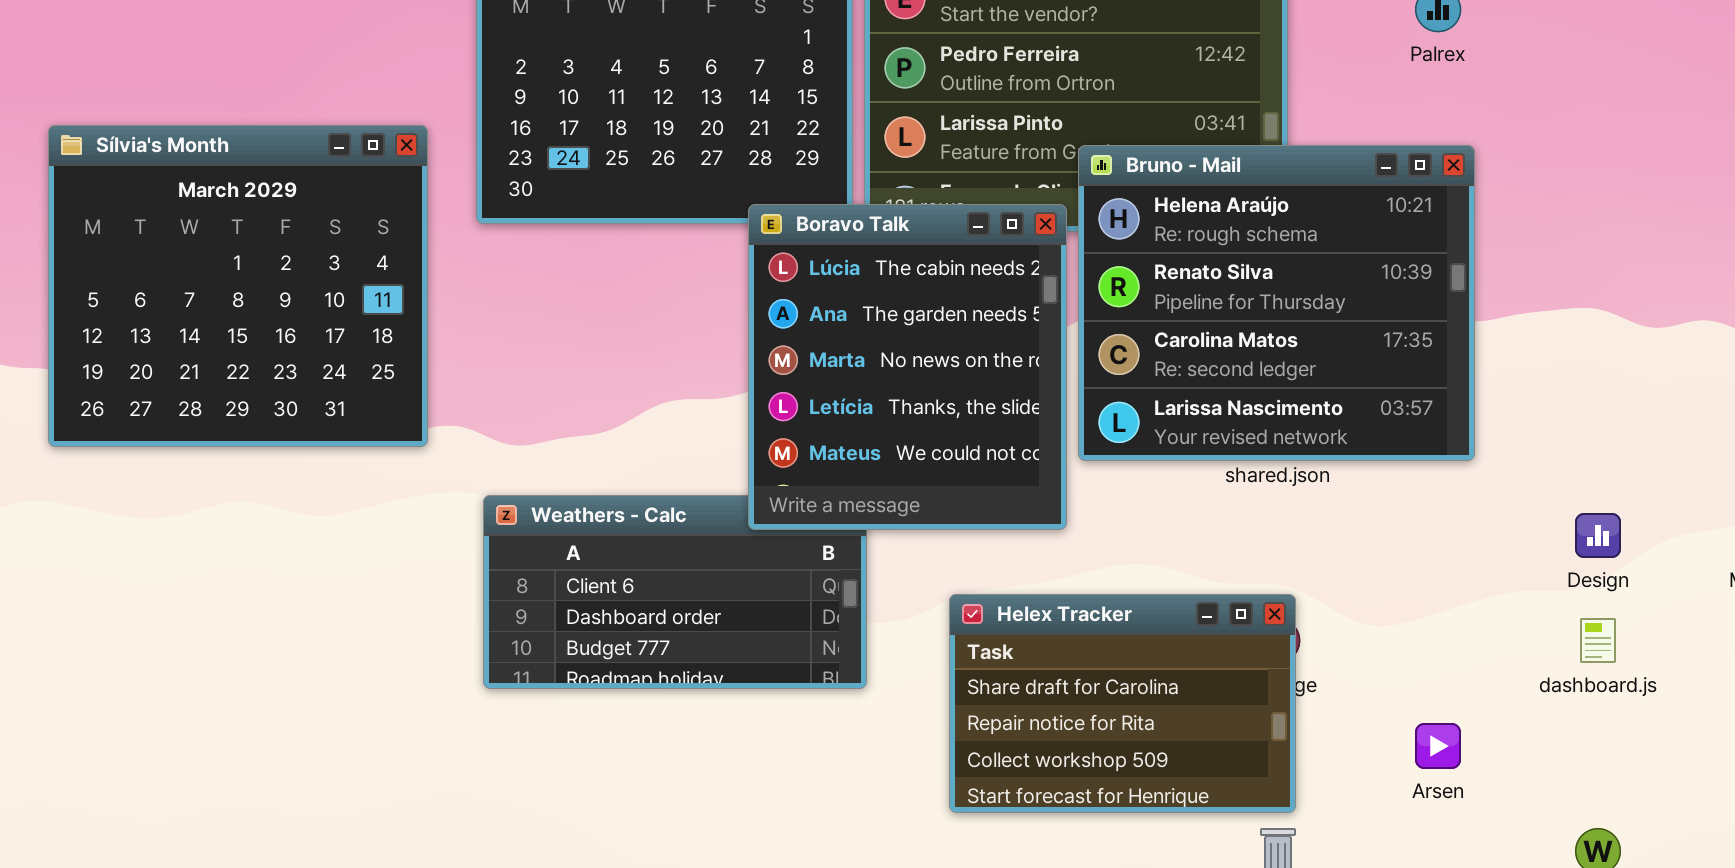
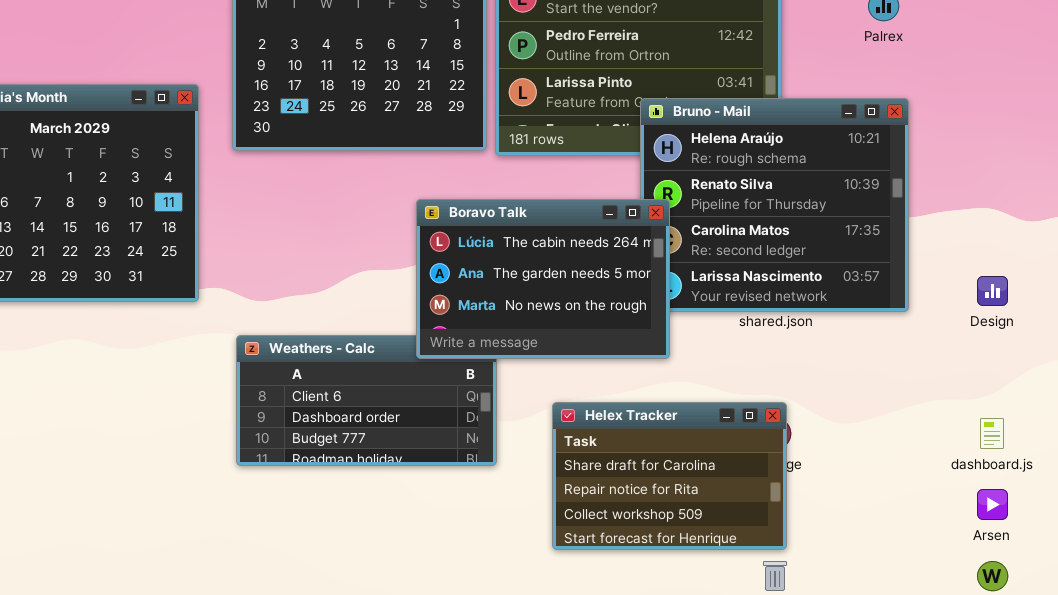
Boravo Talk: [748,204,1067,530] -> [416,199,670,359], resized
Design: [1575,513,1621,558] -> [977,276,1008,306], moved
Arsen: [1415,723,1461,769] -> [977,489,1008,520], moved

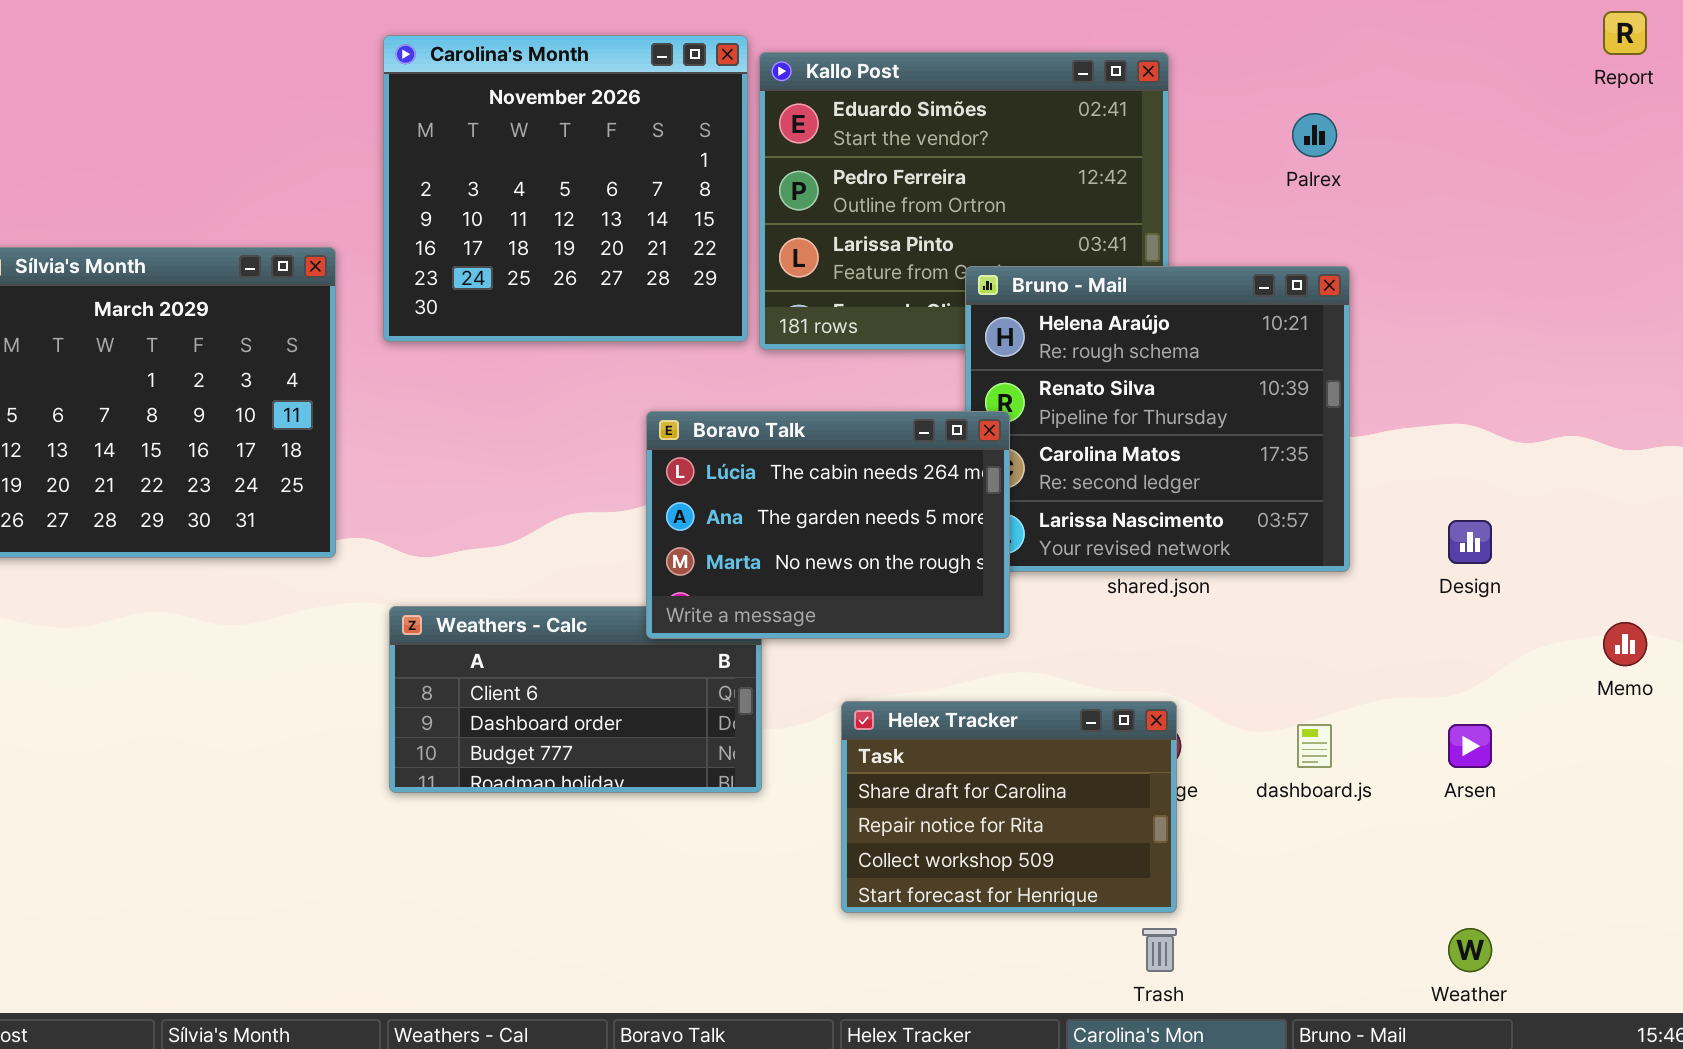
dashboard.js: [980,418,1004,449] -> [1297,724,1332,768], moved
Arsen: [977,489,1008,520] -> [1448,724,1492,768], moved

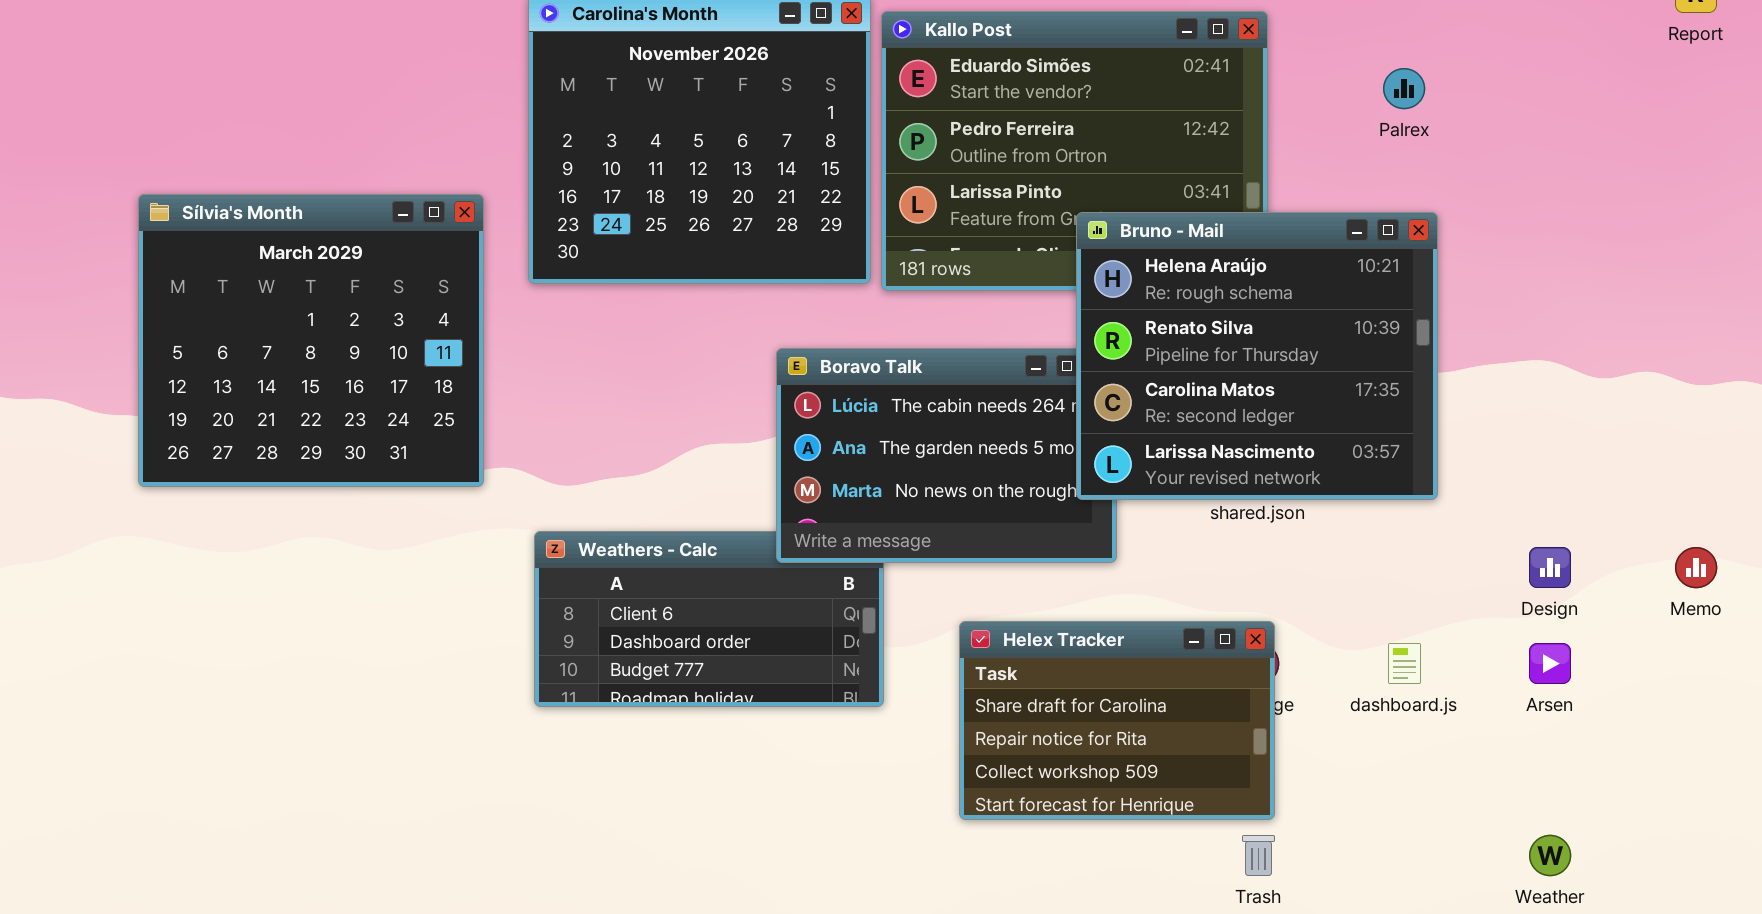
Bruno - Mail: [965,266,1350,572] -> [1076,212,1438,500], raised
Design: [1448,520,1492,564] -> [1529,547,1571,588], moved

